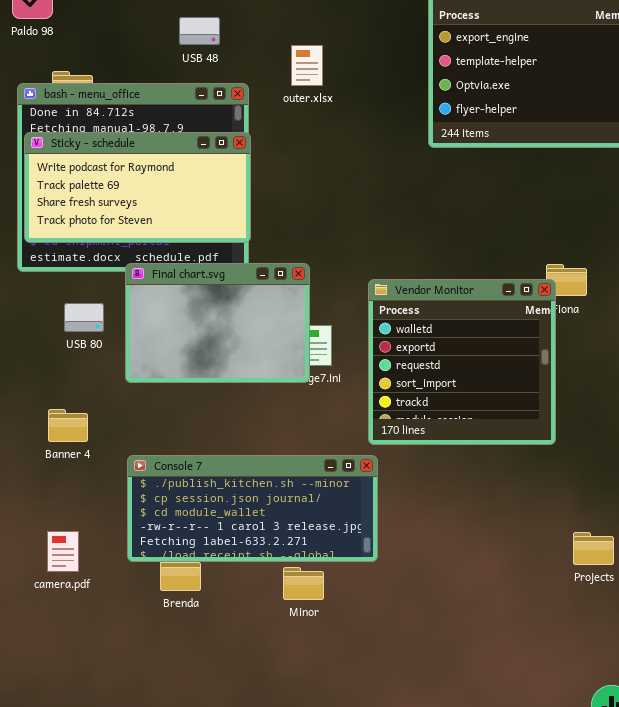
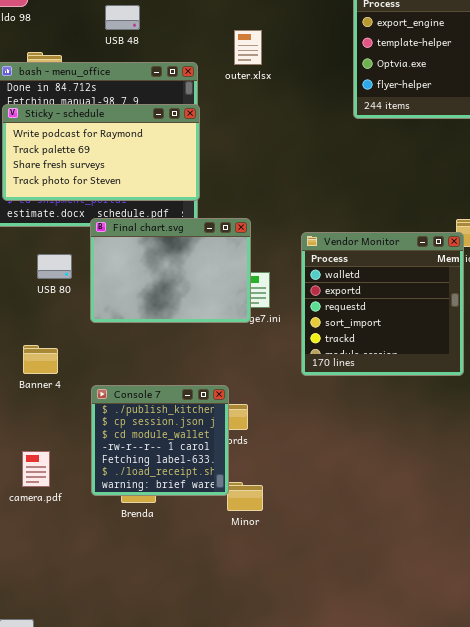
USB 48: [179,17,220,45] -> [105,5,140,30], moved
Console 7: [127,455,378,562] -> [91,385,229,496], resized

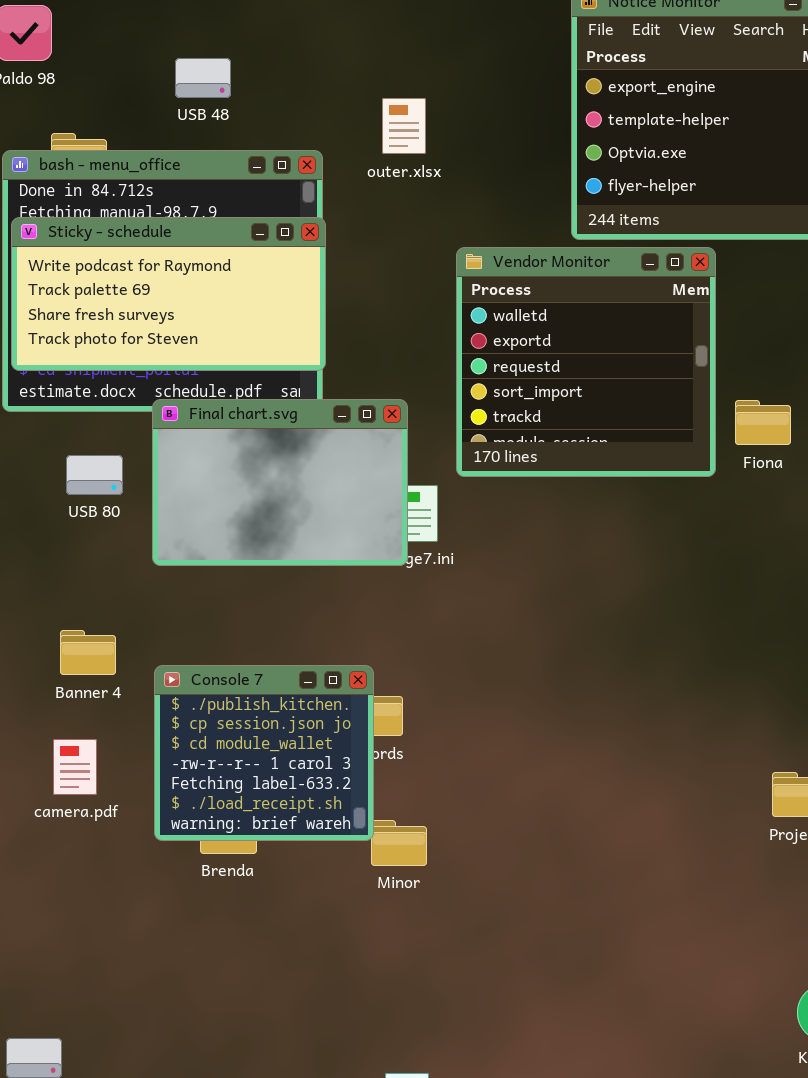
Vendor Monitor: [301,232,464,376] -> [456,247,716,477], moved
Banner 4: [23,345,58,374] -> [60,630,116,675], moved
camera.pdf: [22,451,50,487] -> [53,739,97,795], moved

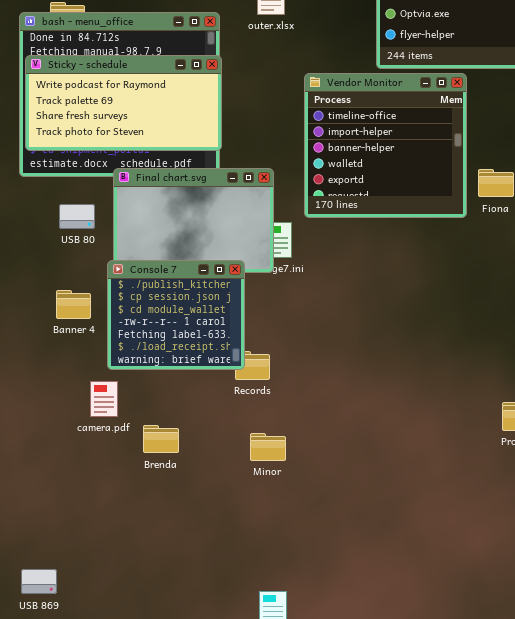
Vendor Monitor: [456,247,716,477] -> [304,73,467,218], scrolled up 3 rows
Banner 4: [60,630,116,675] -> [56,290,91,319], moved
Console 7: [154,665,374,841] -> [107,260,245,370], moved
camera.pdf: [53,739,97,795] -> [90,381,118,417], moved

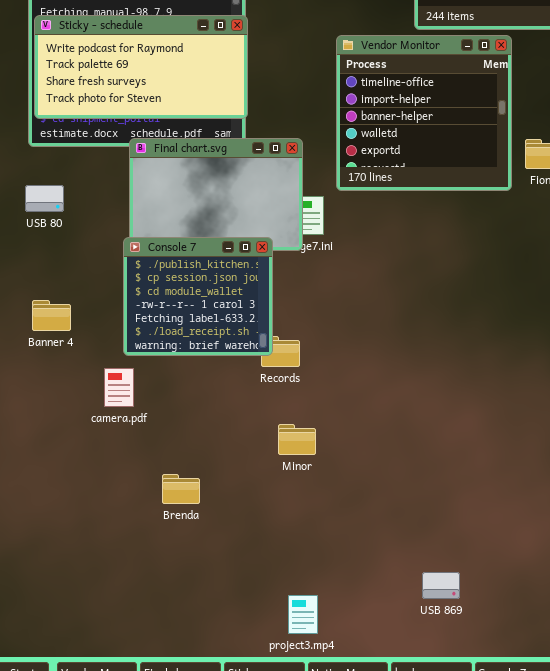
USB 80: [59,204,95,229] -> [25,185,64,212], moved
Banner 4: [56,290,91,319] -> [32,300,71,331], moved
Brenda: [143,425,179,453] -> [162,474,200,504], moved
USB 869: [21,569,57,594] -> [422,572,460,599], moved

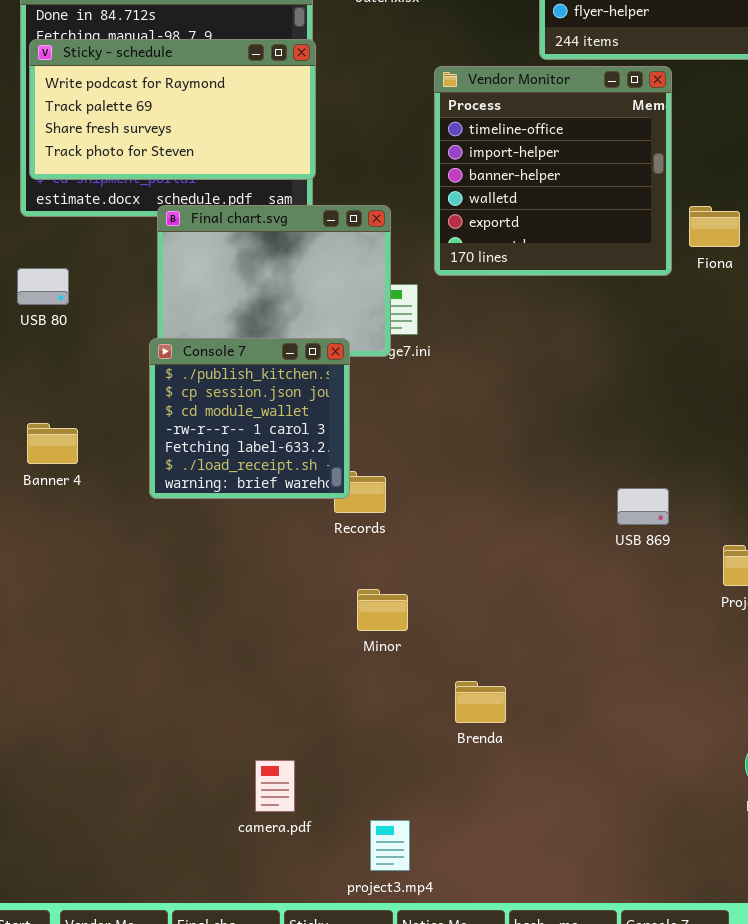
camera.pdf: [104,368,134,407] -> [255,760,295,812], moved
Brenda: [162,474,200,504] -> [455,681,506,723], moved
USB 869: [422,572,460,599] -> [617,488,669,525], moved

